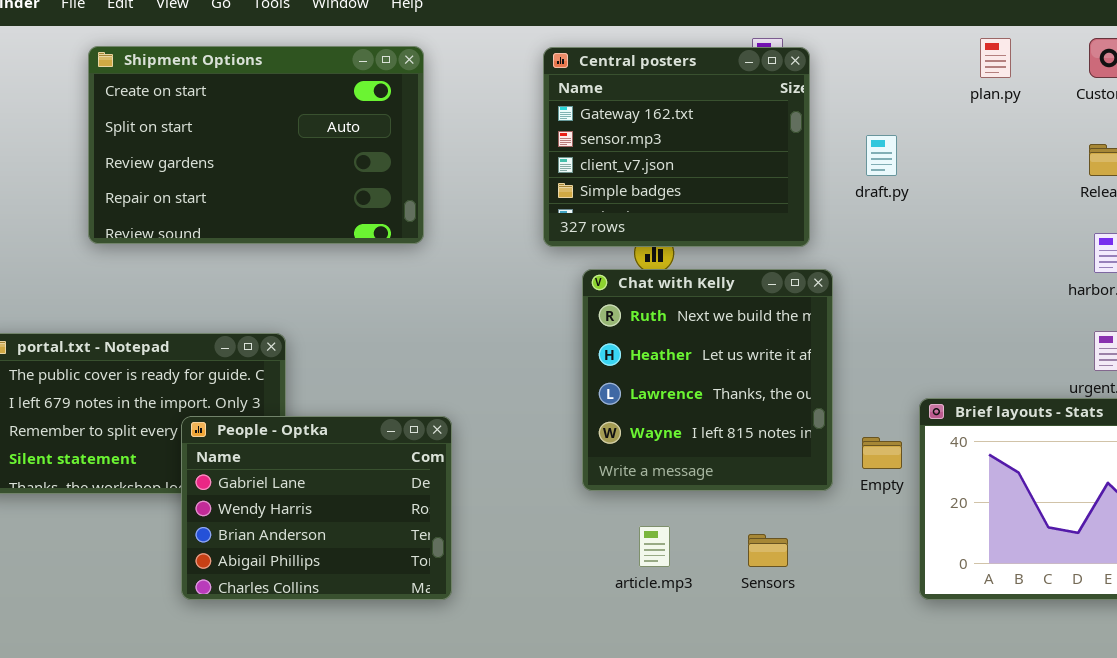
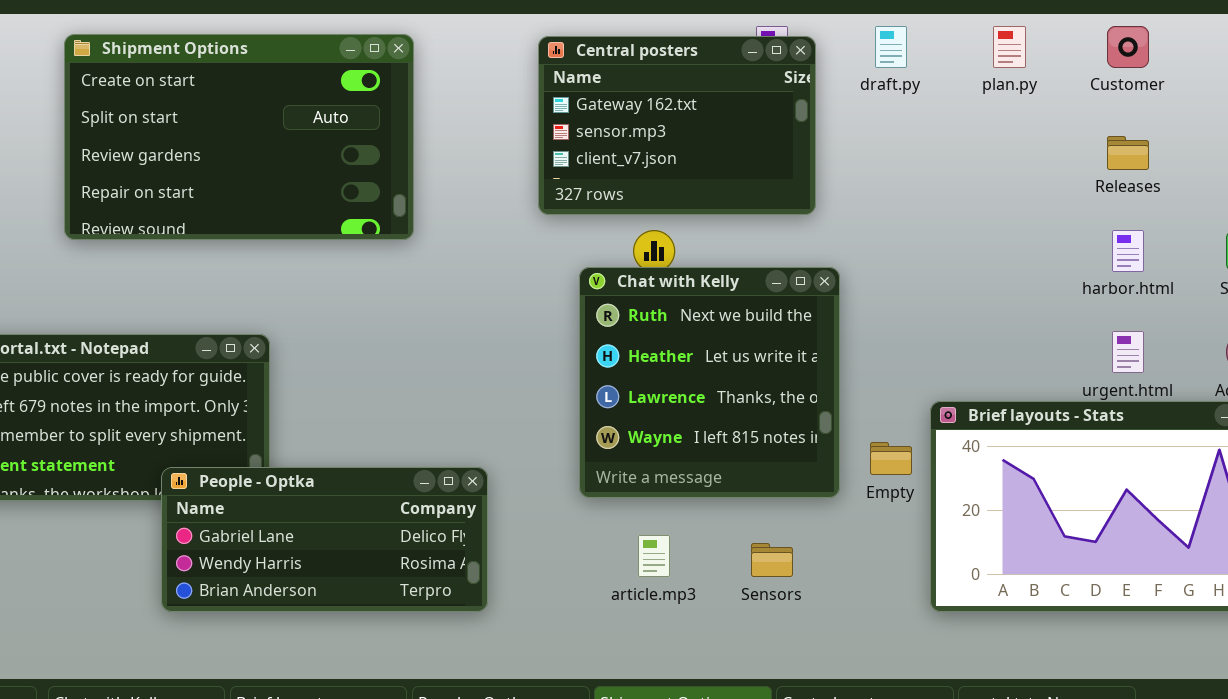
Central posters: [543,47,810,247] -> [538,36,816,215], resized
draft.py: [866,135,897,176] -> [875,26,907,68], moved
People - Optka: [181,416,452,600] -> [161,467,488,612], resized

